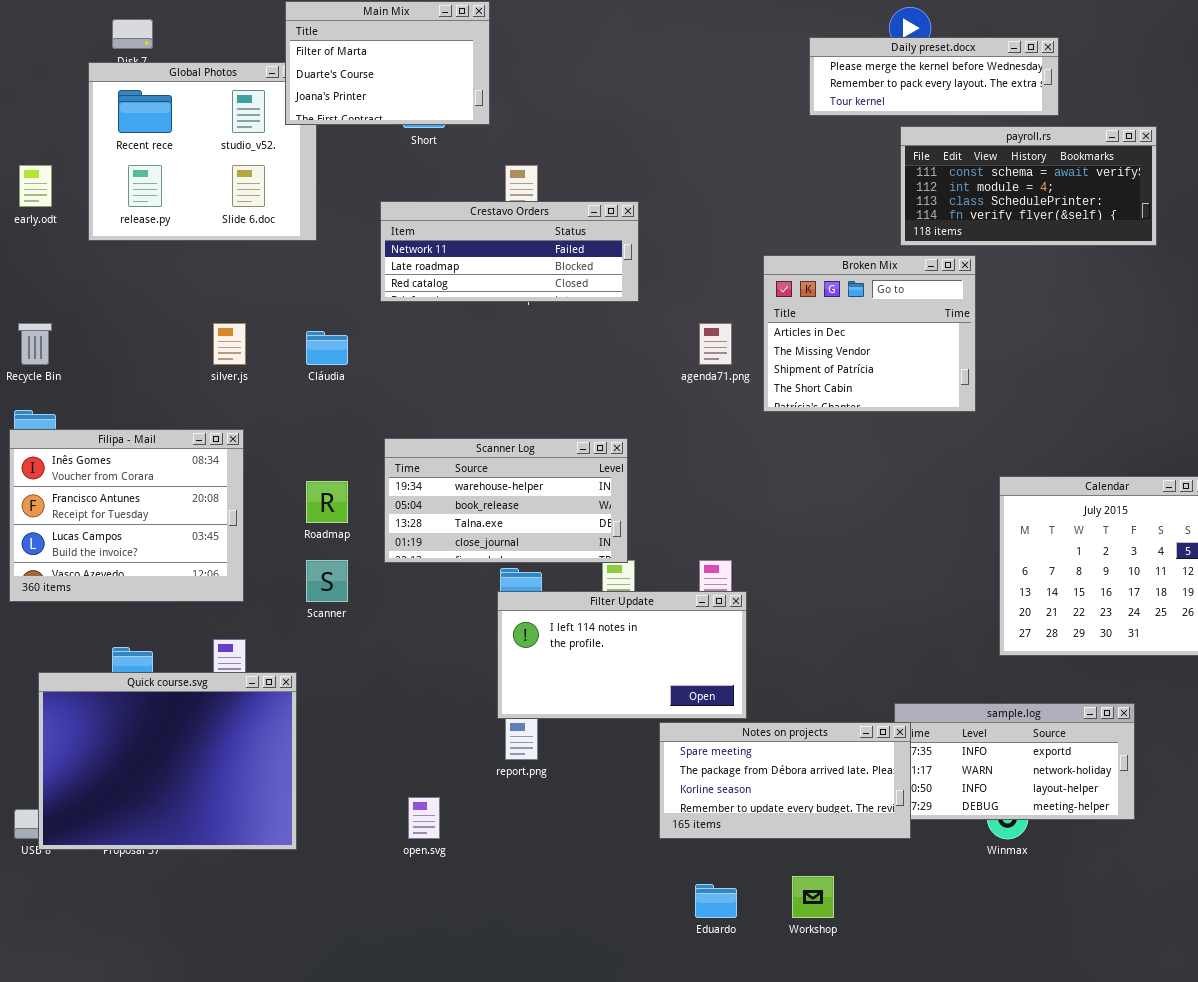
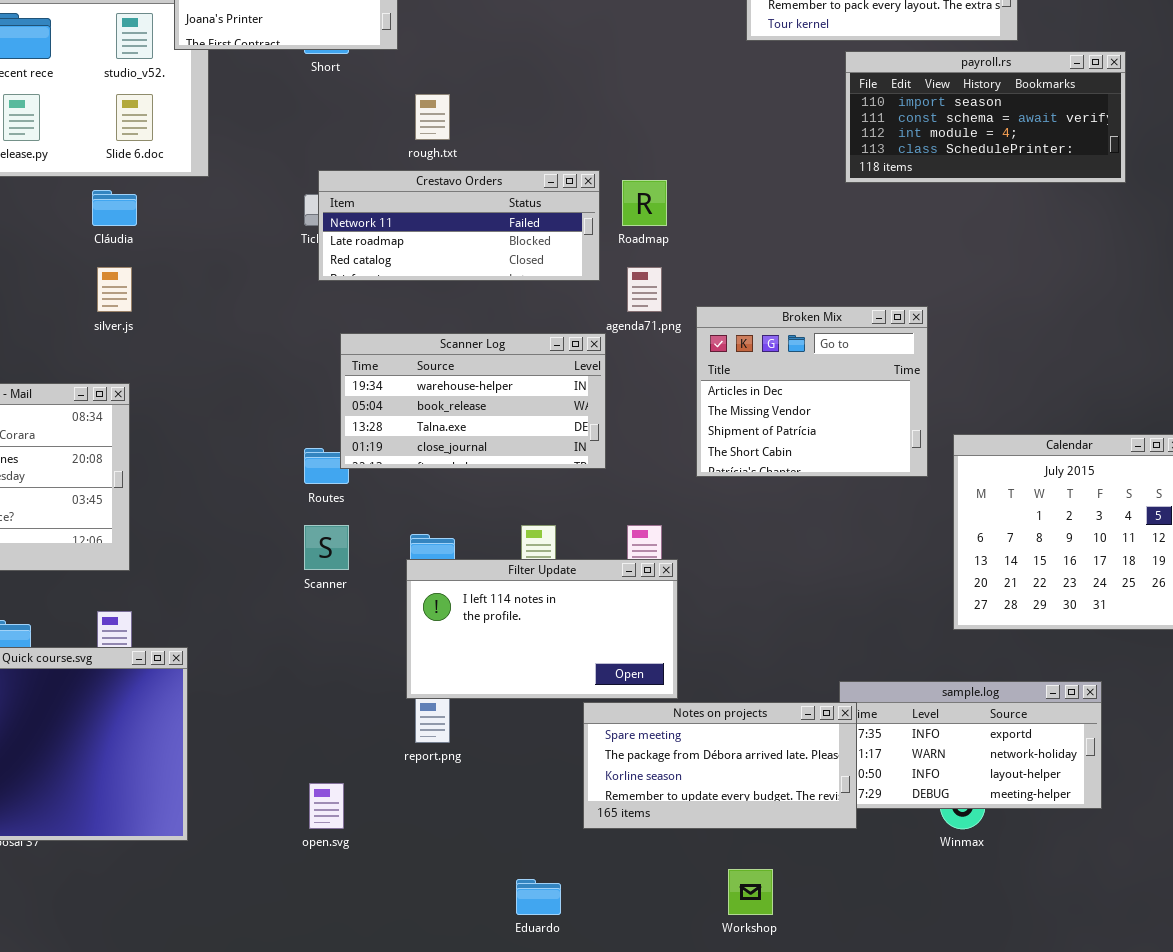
payroll.rs: [900,126,1157,246] -> [845,51,1126,183], scrolled up 1 row
Crestavo Orders: [380,201,639,302] -> [318,170,600,281], moved
Broken Mix: [763,255,976,412] -> [696,306,928,477], moved
Cláudia: [306,331,348,365] -> [92,190,137,226], moved
Scanner Log: [384,438,628,563] -> [340,333,606,469], moved
Roadmap: [306,481,348,523] -> [622,180,667,226], moved
Scanner: [306,560,348,602] -> [304,525,349,570], moved
Eduardo: [695,884,737,918] -> [516,879,561,915], moved

